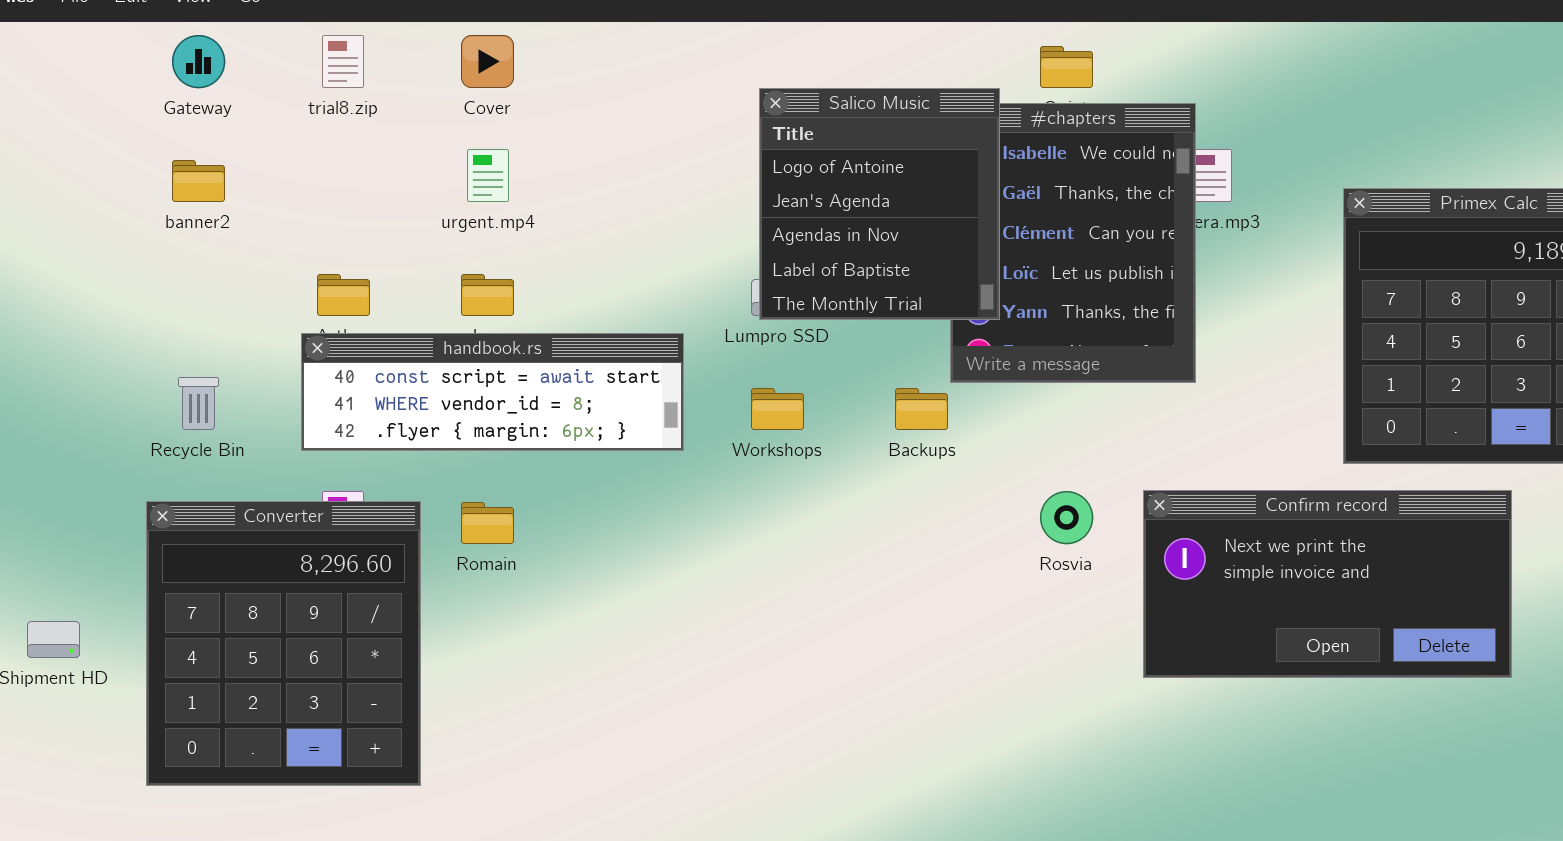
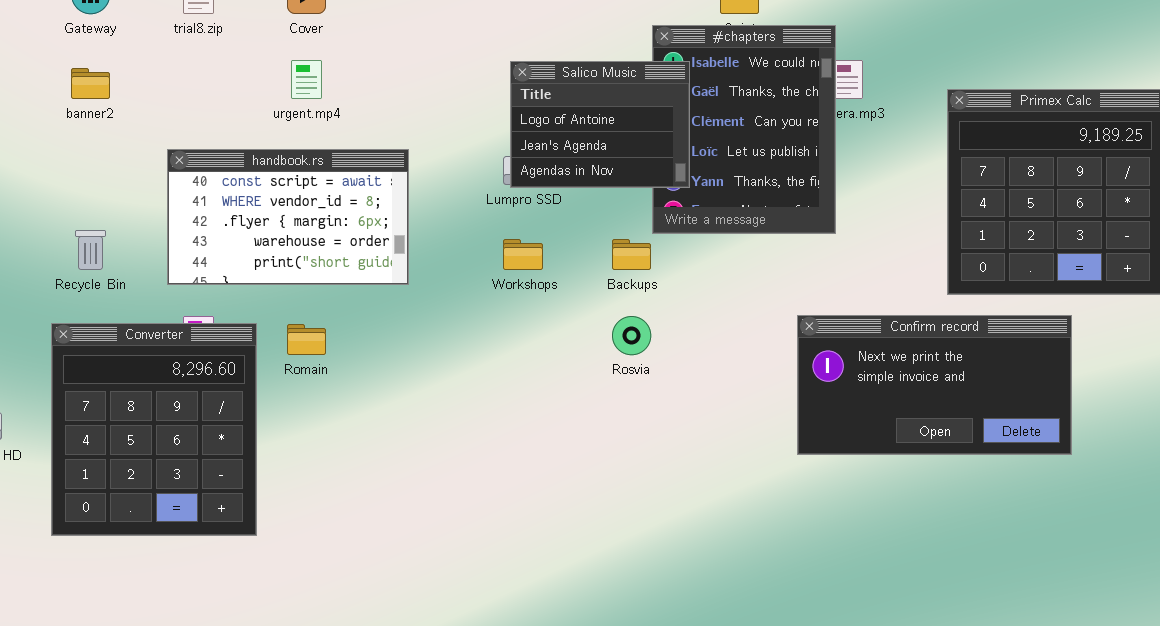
Salico Music: [759,88,1000,320] -> [510,61,690,188], resized
handbook.rs: [301,333,684,451] -> [167,149,409,285], resized
Rosvia: [1040,491,1093,544] -> [612,316,651,355], moved

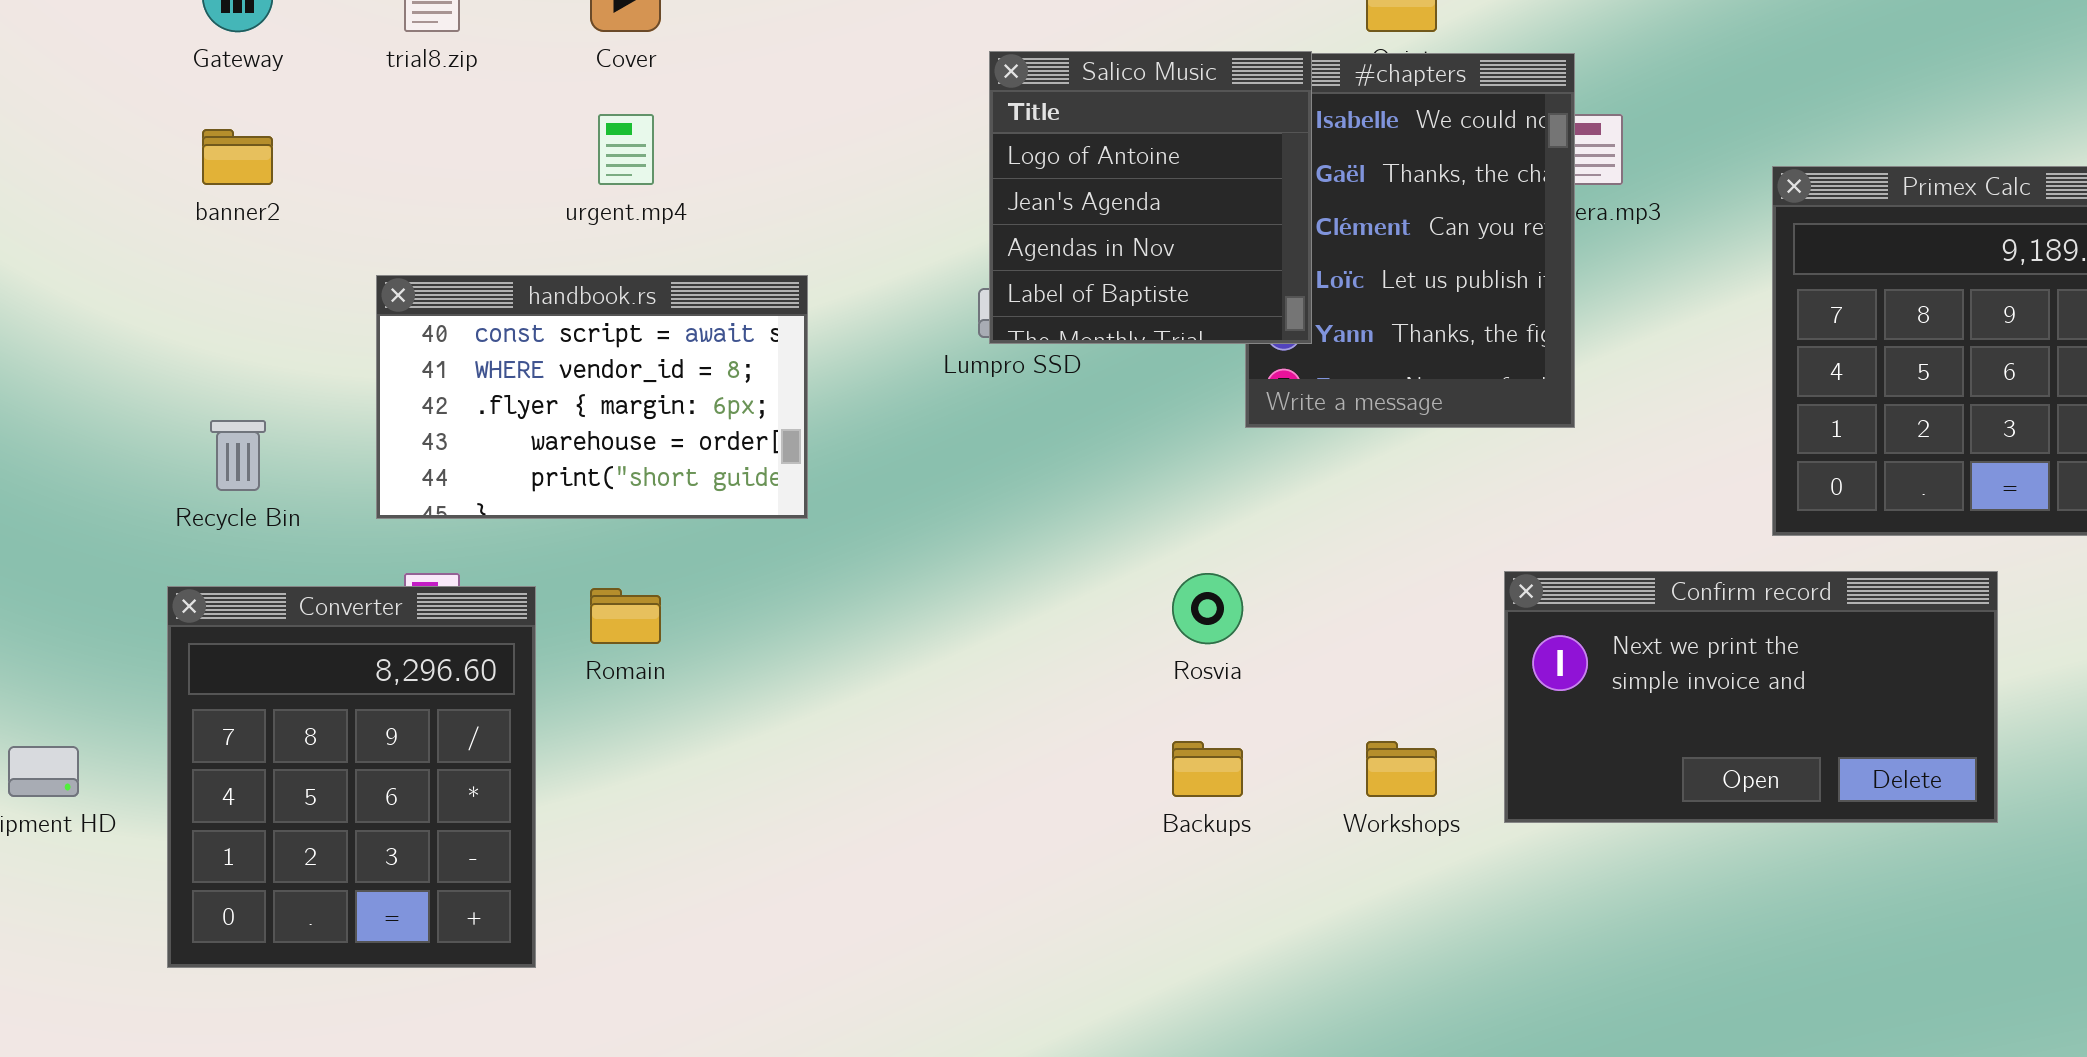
Salico Music: [510,61,690,188] -> [989,51,1312,344], resized
Workshops: [503,239,543,270] -> [1366,741,1437,797], moved
Backups: [612,239,651,270] -> [1172,741,1243,797], moved

